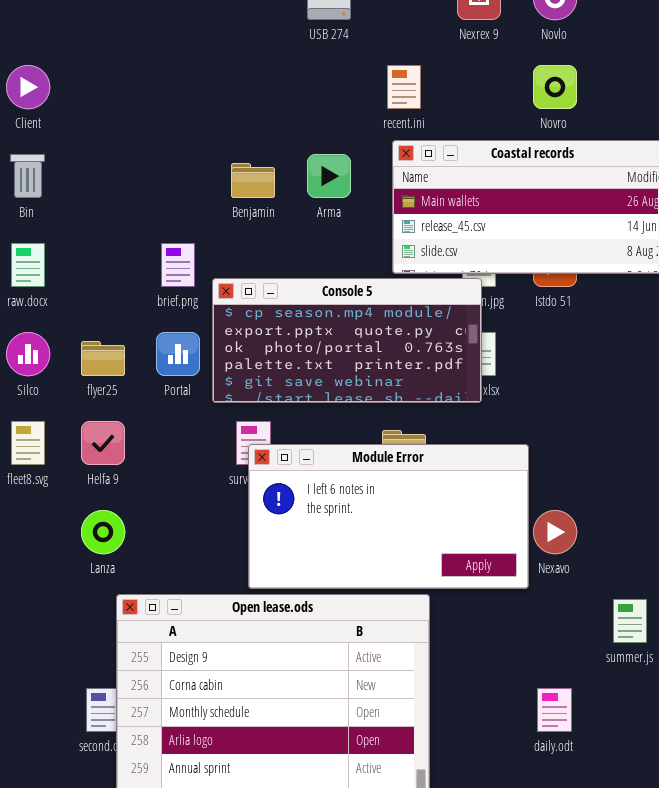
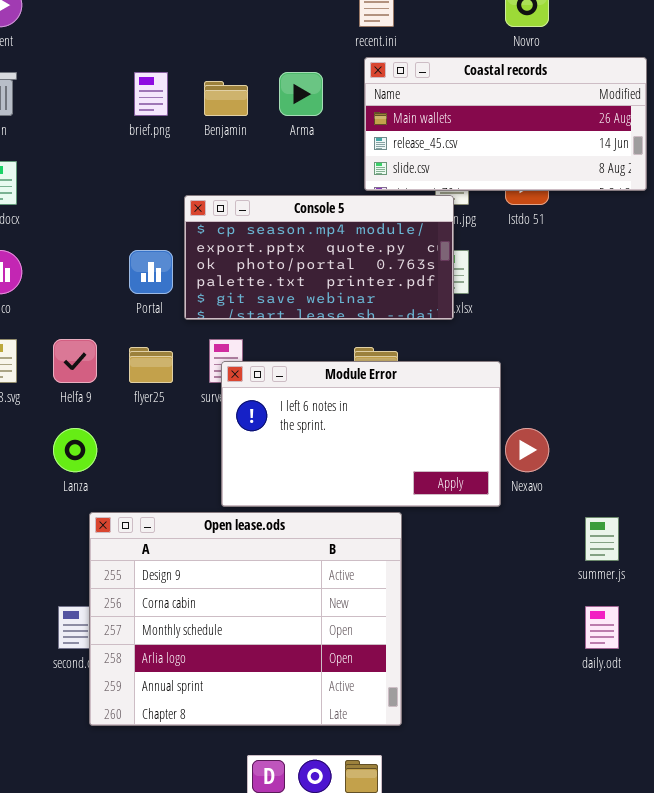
brief.png: [161,243,195,287] -> [134,72,168,116], moved
flyer25: [81,341,125,376] -> [129,347,173,383], moved
daily.odt: [537,688,572,732] -> [585,606,619,649], moved

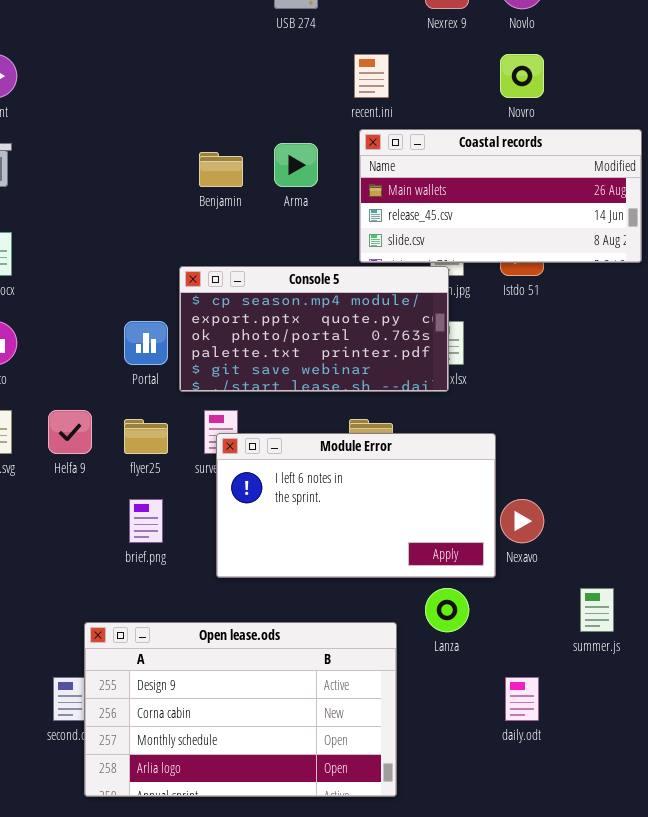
brief.png: [134,72,168,116] -> [129,499,163,543], moved
Lanza: [53,428,97,472] -> [425,588,469,632], moved
Open lease.ods: [89,512,402,726] -> [84,622,397,797], resized
daily.odt: [585,606,619,649] -> [505,677,539,721], moved

